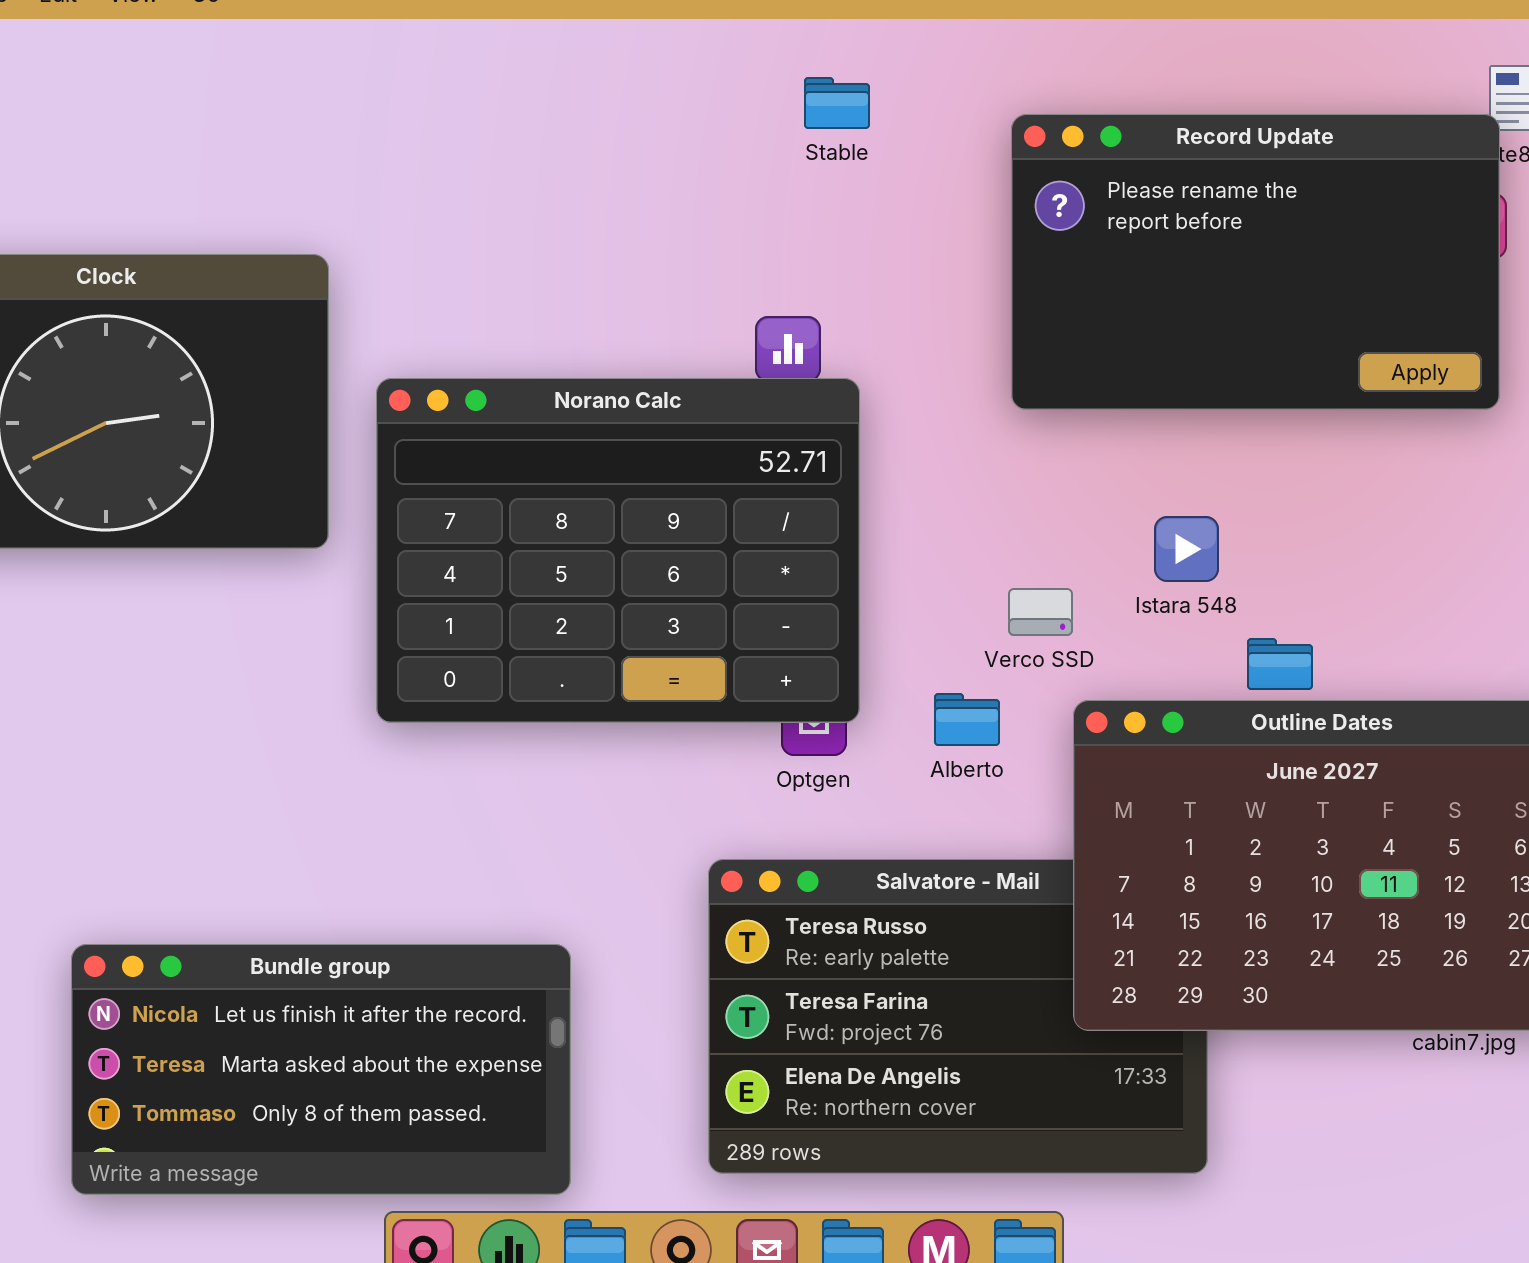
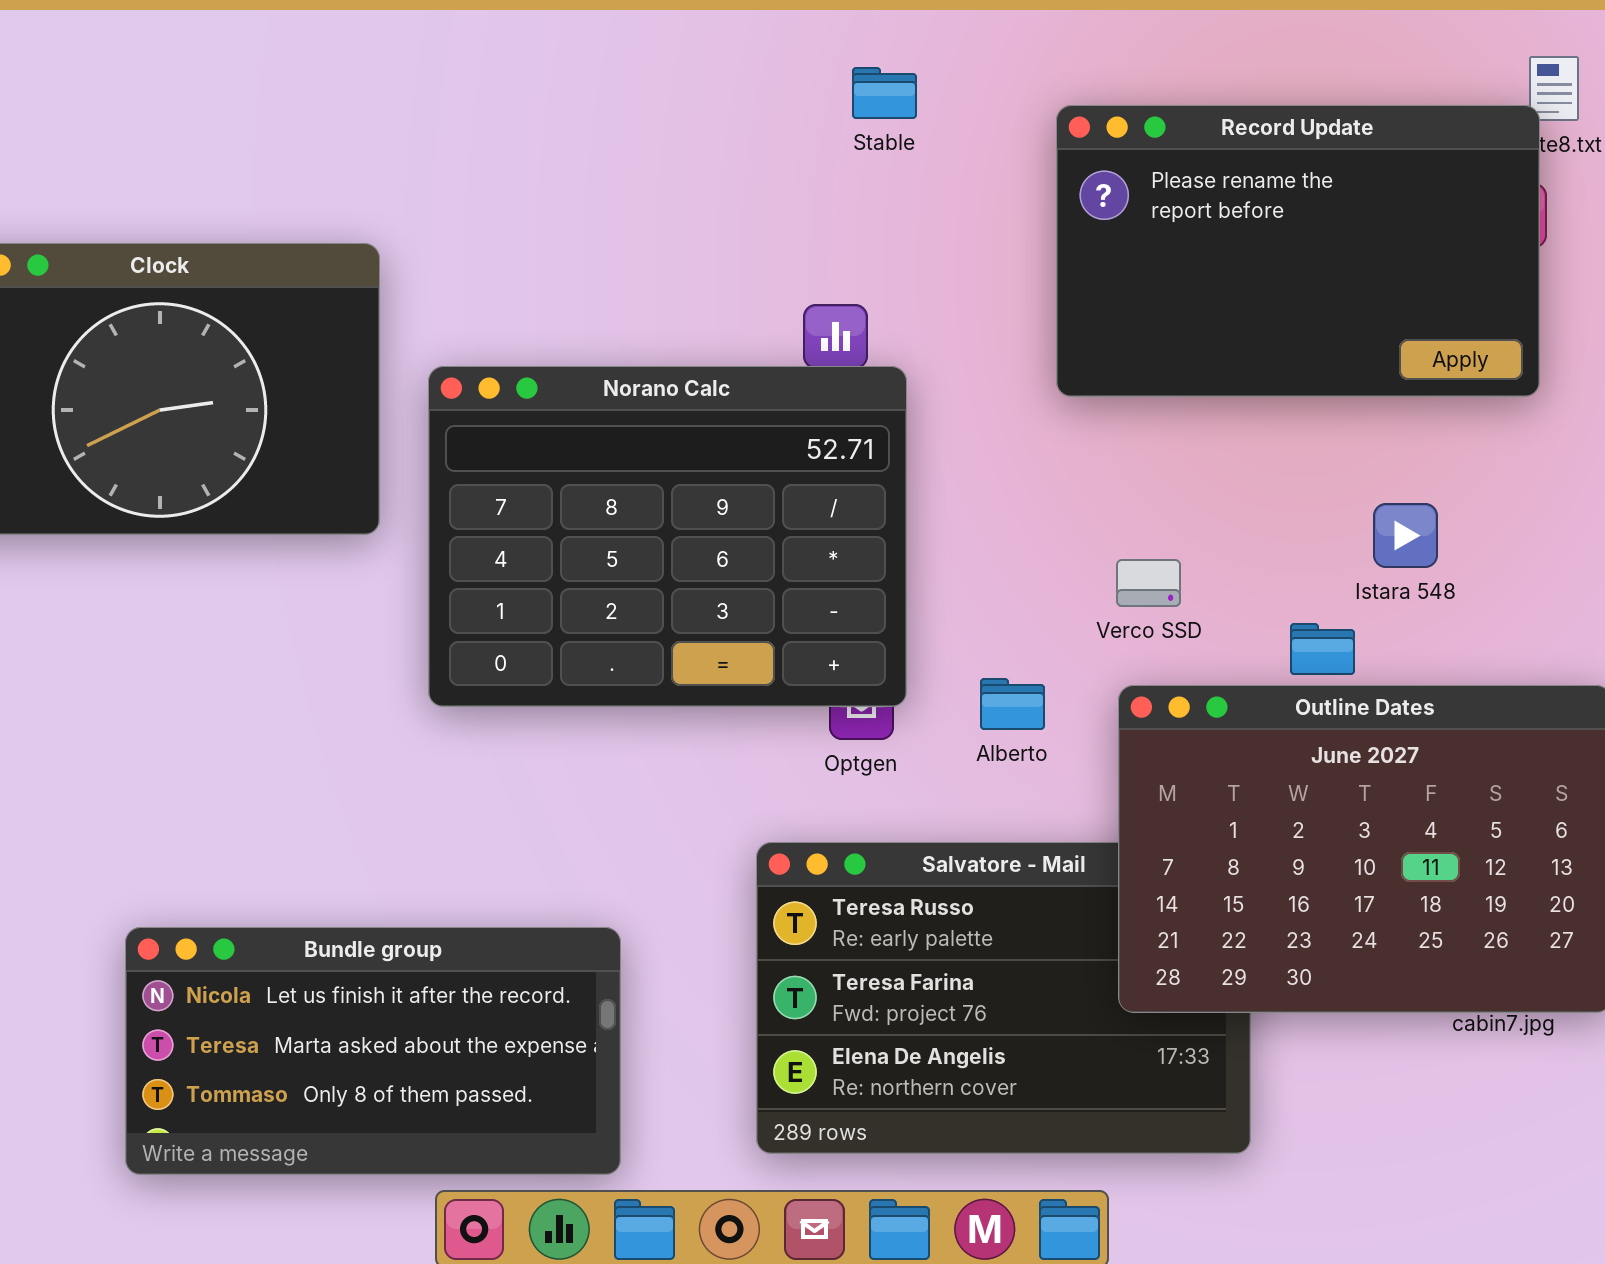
Istara 548: [1154,516,1219,582] -> [1373,503,1438,568], moved
Verco SSD: [1008,588,1073,636] -> [1116,559,1181,607], moved

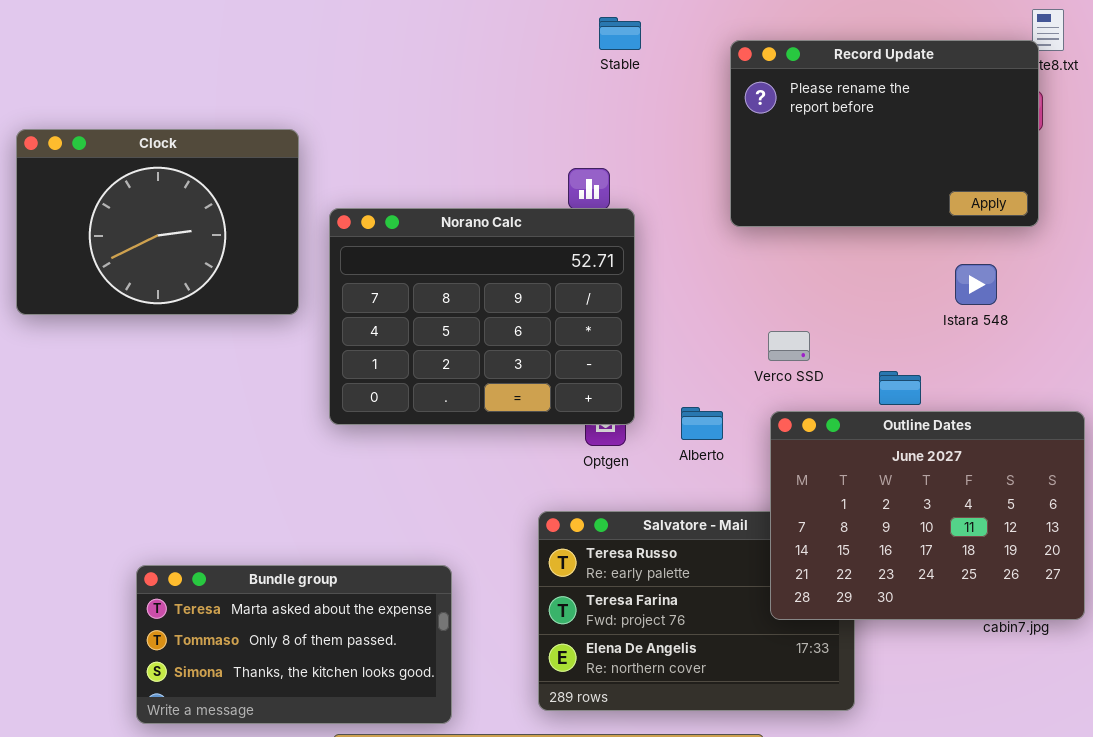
Istara 548: [1373,503,1438,568] -> [955,264,997,305], moved
Bundle group: [125,927,621,1175] -> [136,565,452,724], scrolled down 1 row

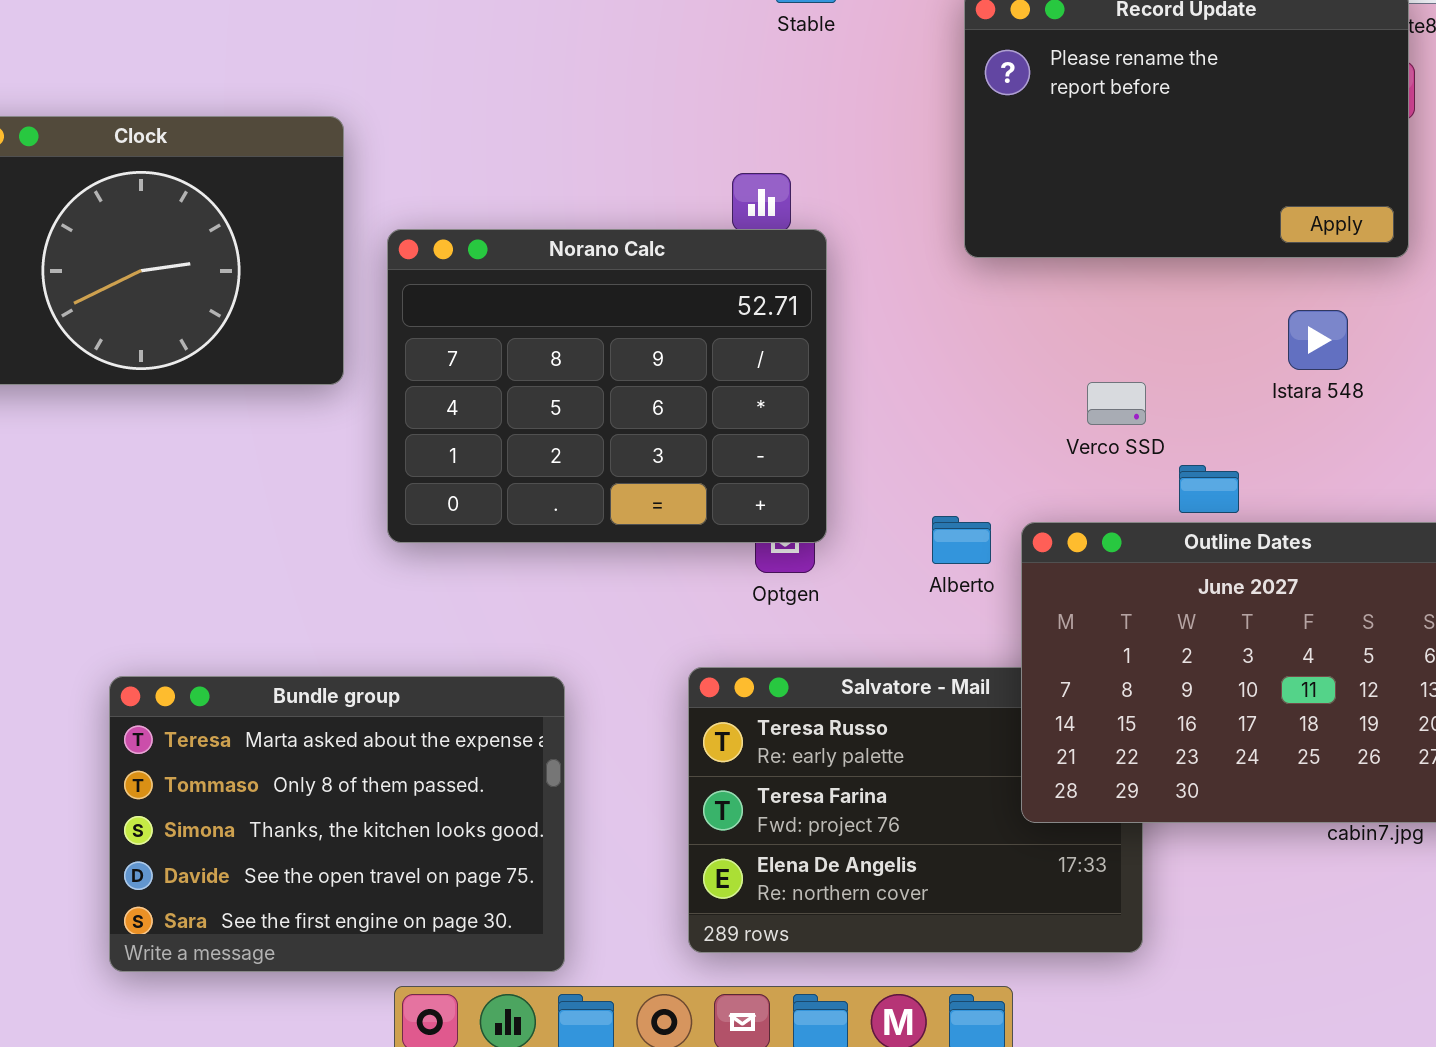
Verco SSD: [768,331,810,361] -> [1087,382,1146,425], moved
Alberto: [681,407,723,440] -> [932,516,991,564], moved
Bundle group: [136,565,452,724] -> [109,676,565,972], resized

